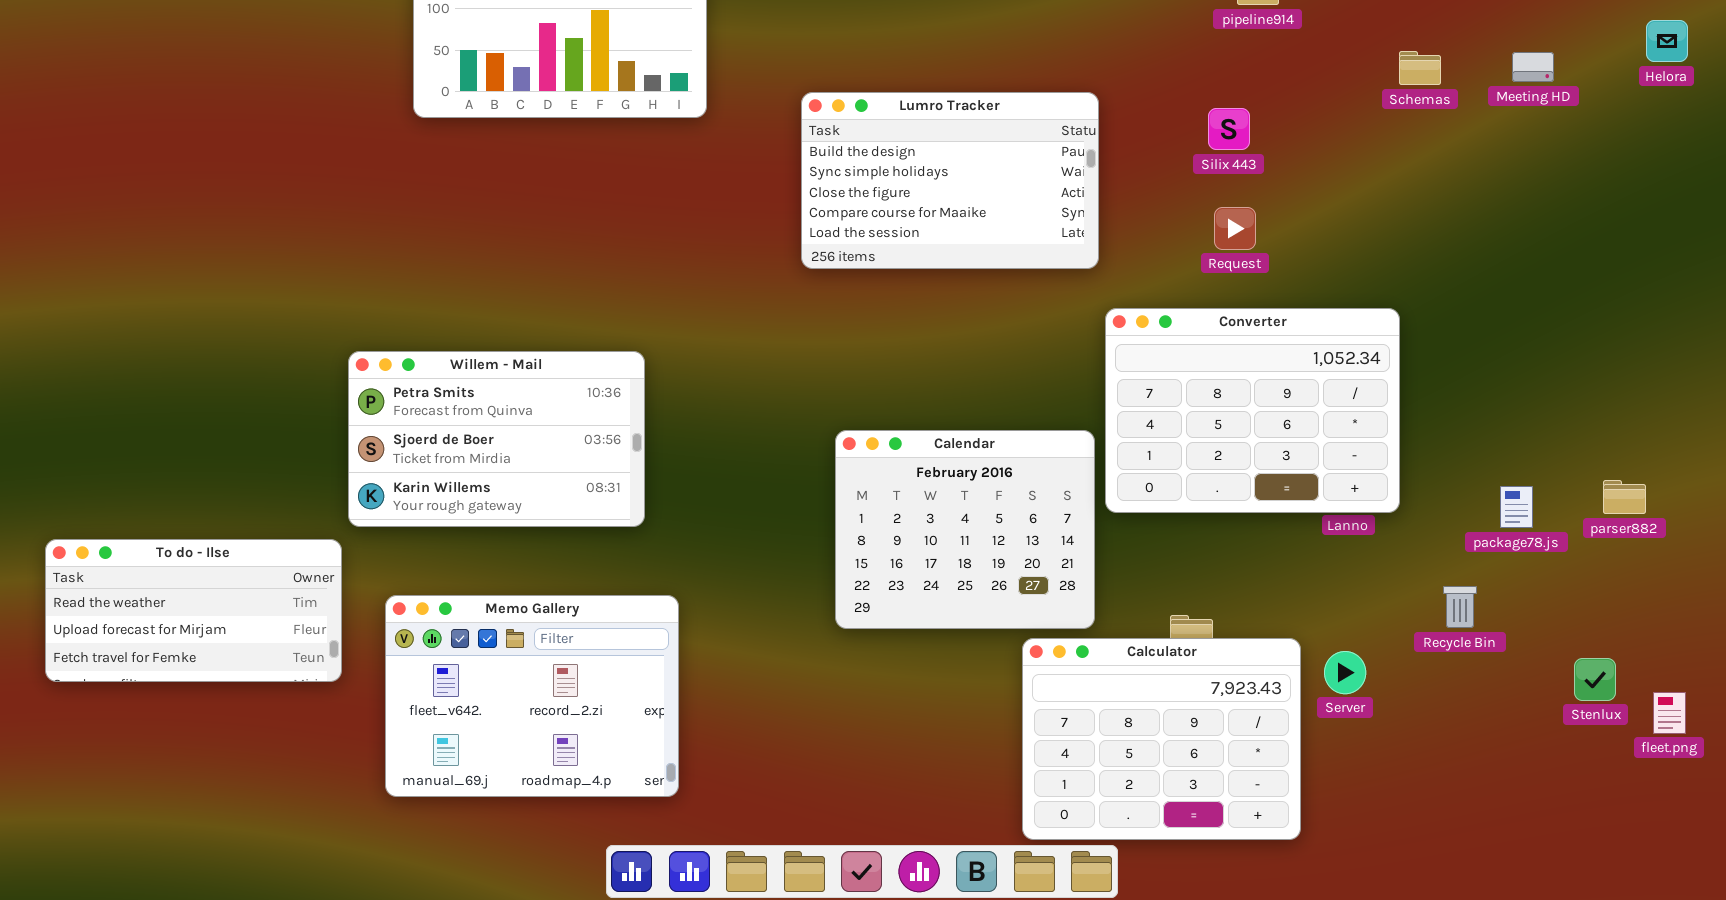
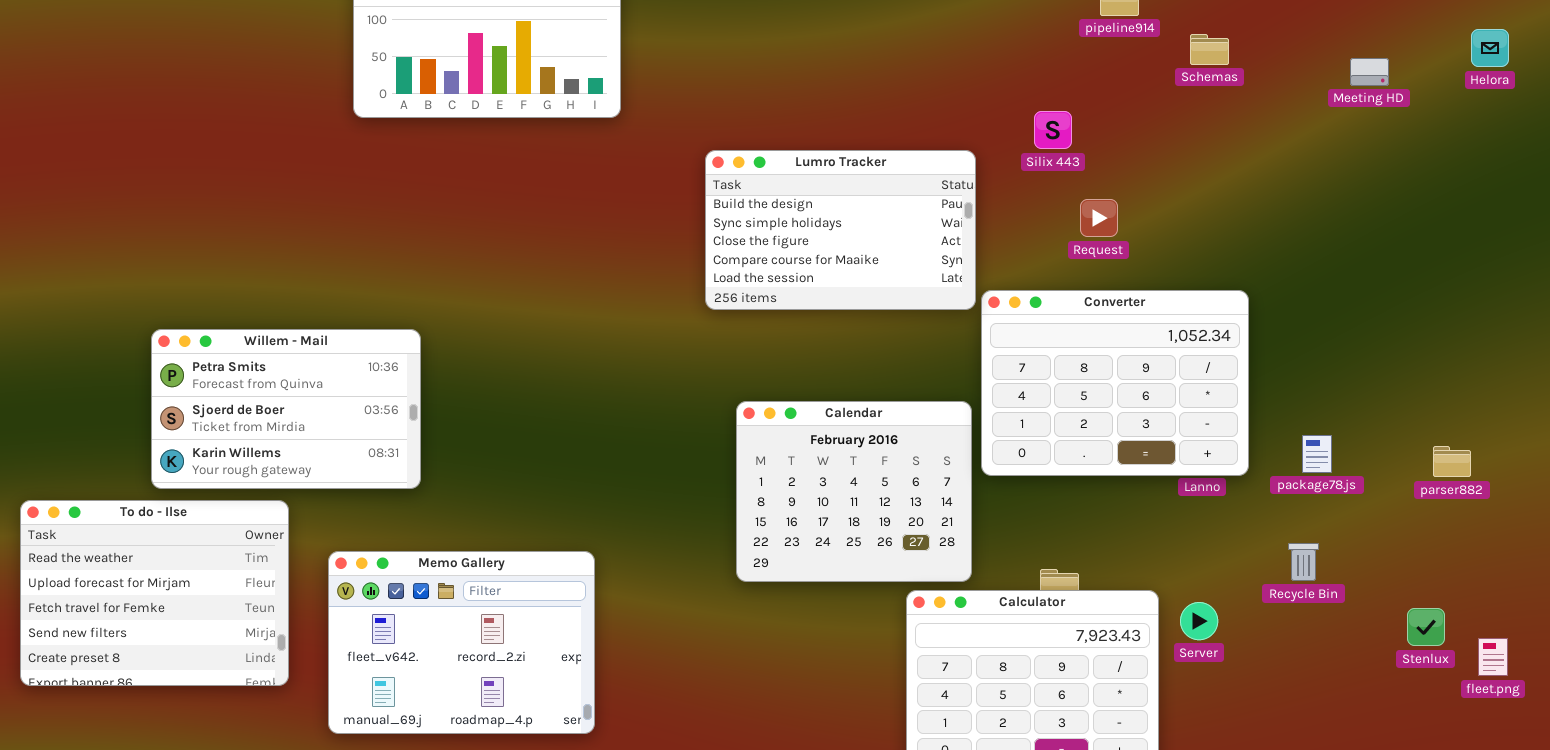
Schemas: [1399,51,1441,85] -> [1190,34,1229,65], moved
Lumro Tracker: [801,92,1099,269] -> [705,150,976,310], moved
Silix 443: [1208,108,1250,150] -> [1034,111,1072,149], moved
Willem - Mail: [348,351,645,527] -> [151,329,421,489], moved
package78.js: [1500,486,1533,528] -> [1302,435,1332,473], moved
To do - Ilse: [45,539,342,682] -> [20,500,289,686], resized

